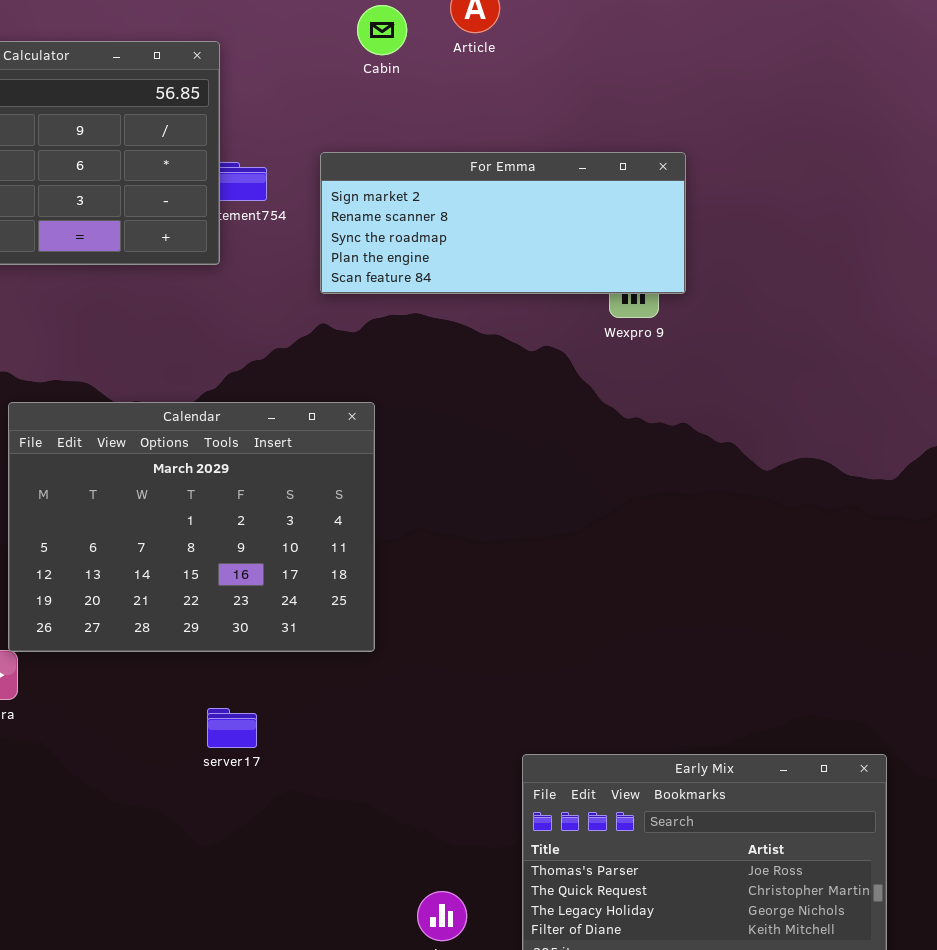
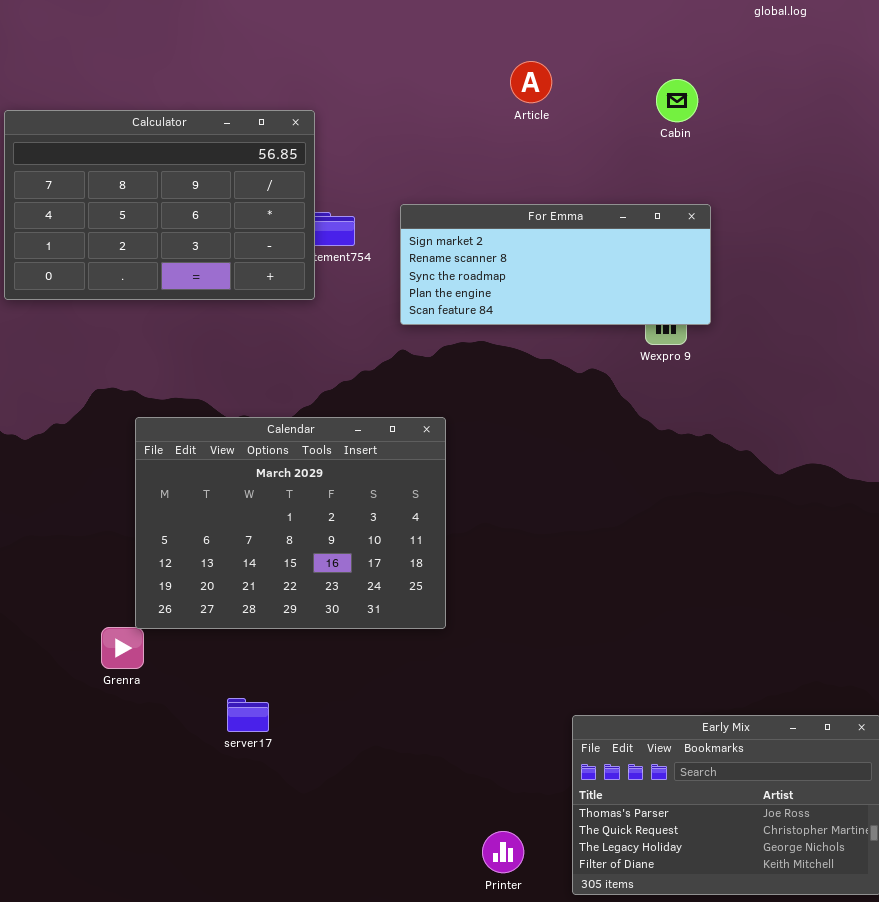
Cabin: [357,5,407,55] -> [656,79,698,122], moved
server17: [207,708,257,748] -> [227,698,269,732], moved

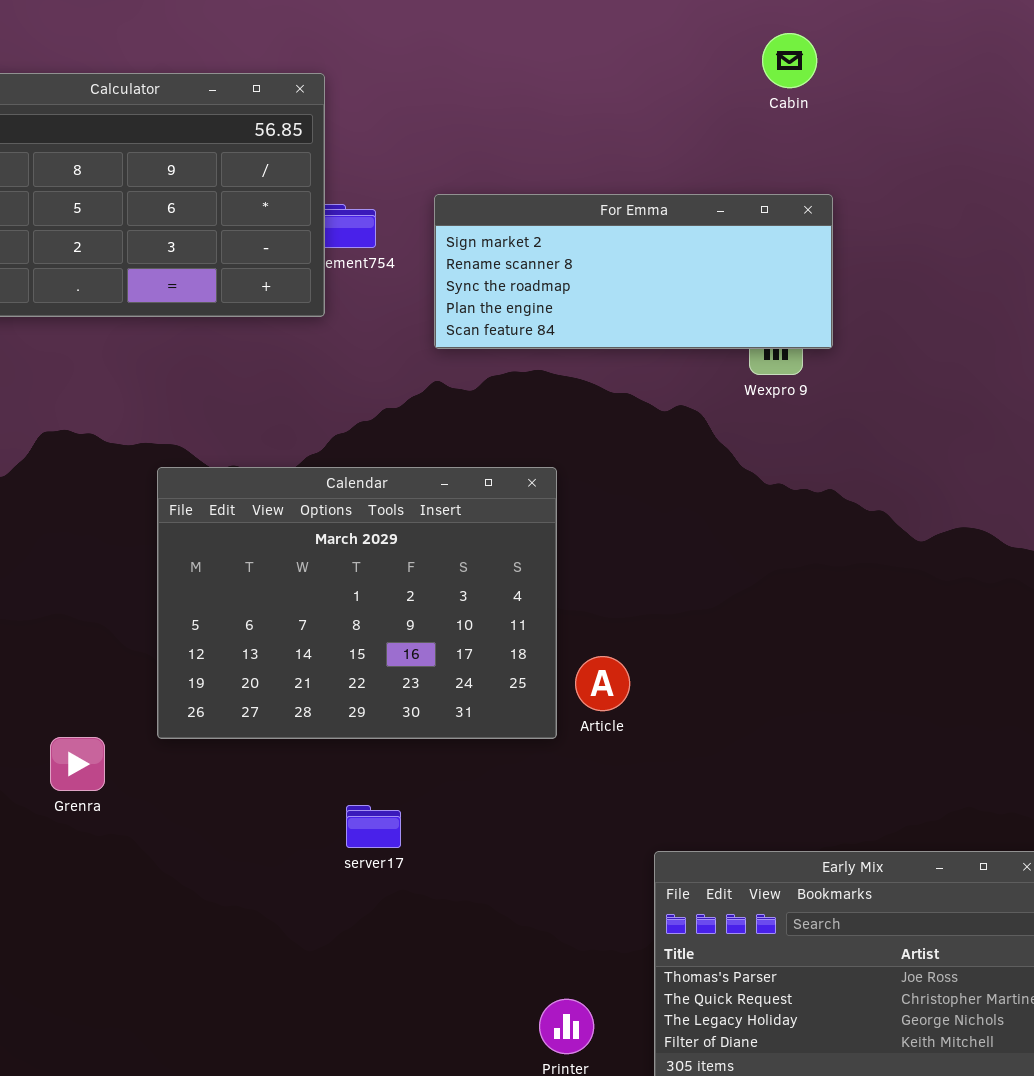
Article: [510,61,552,103] -> [575,656,630,711], moved
Calendar: [135,417,446,629] -> [157,467,557,739], moved
server17: [227,698,269,732] -> [346,805,401,848], moved

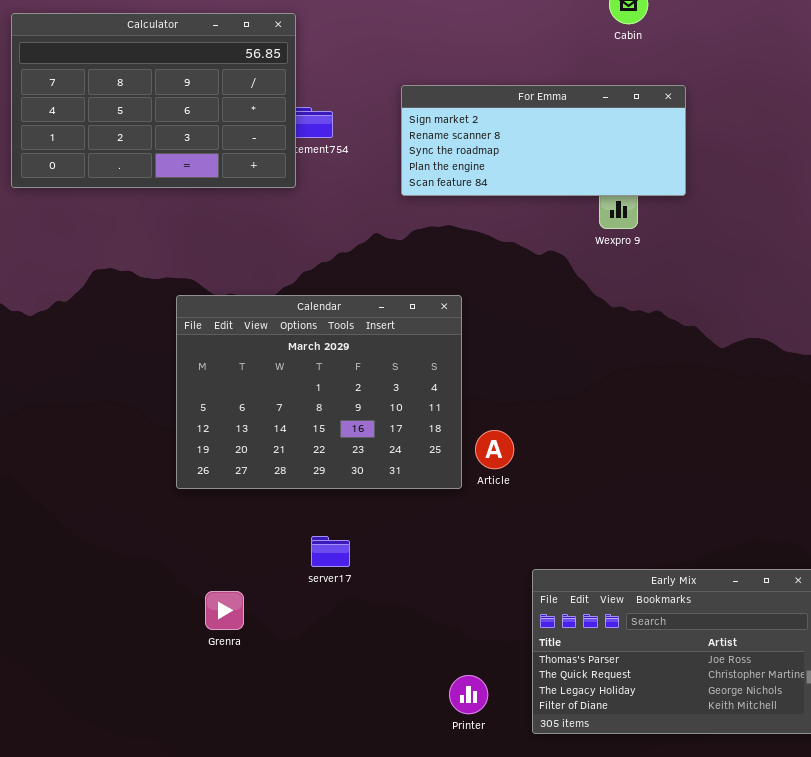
For Emma: [434,194,833,349] -> [401,85,686,196], moved
Grenra: [50,737,105,791] -> [205,591,244,630], moved

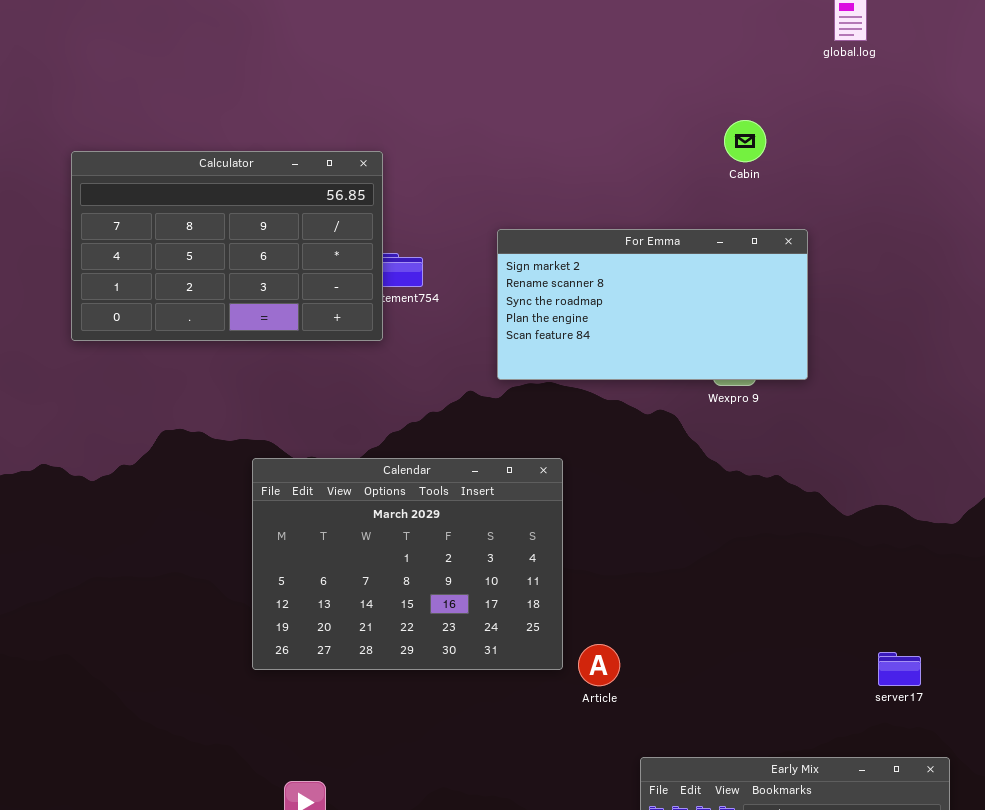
For Emma: [401,85,686,196] -> [497,229,808,380], resized
Article: [475,430,514,469] -> [578,644,620,686], moved
server17: [311,536,350,567] -> [878,652,921,686], moved

